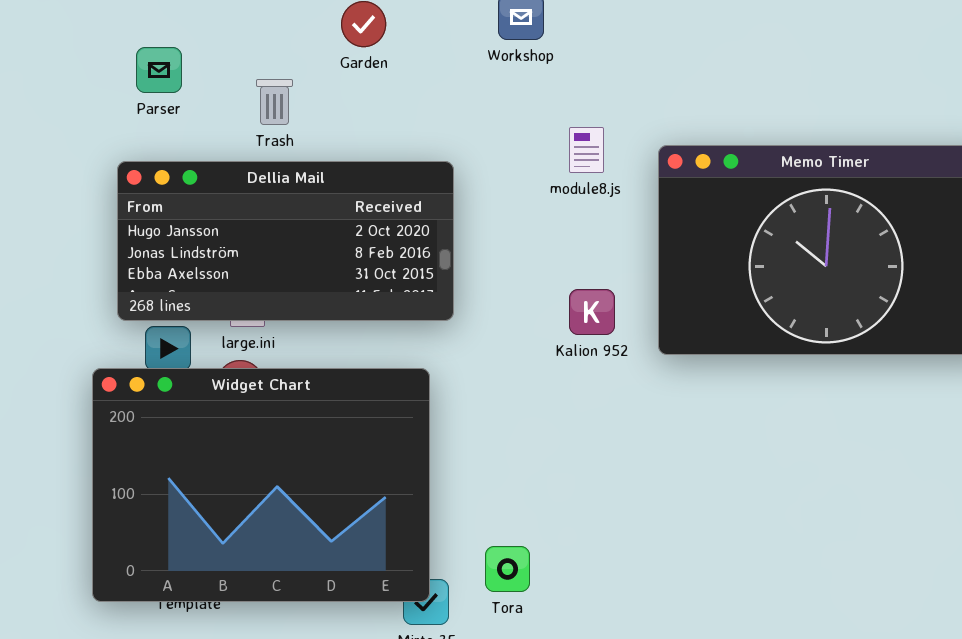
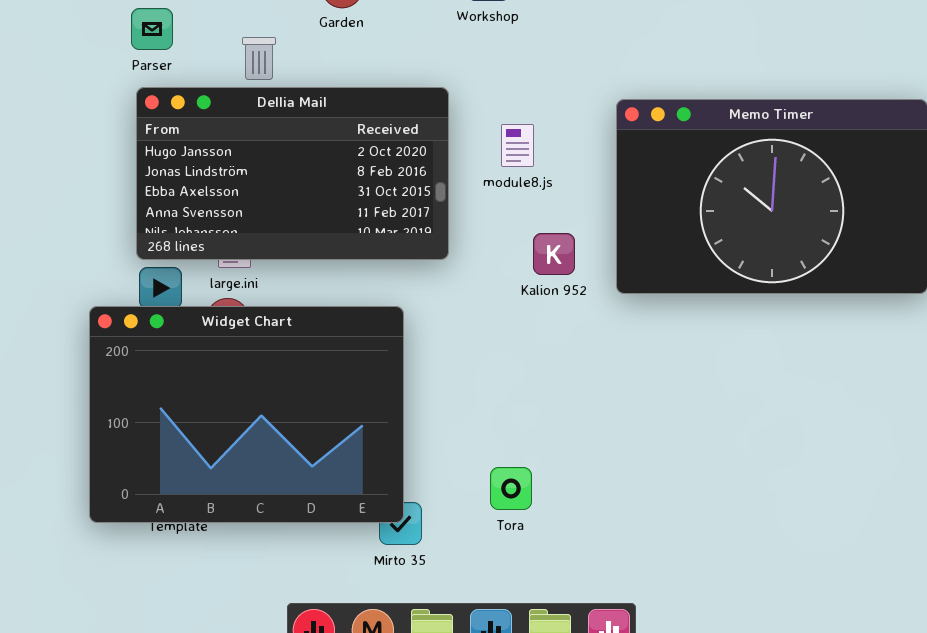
module8.js: [569,127,604,173] -> [501,124,534,167], moved
Dellia Mail: [117,161,454,321] -> [136,87,449,260], moved, resized
Tora: [485,546,530,592] -> [490,467,532,510], moved

